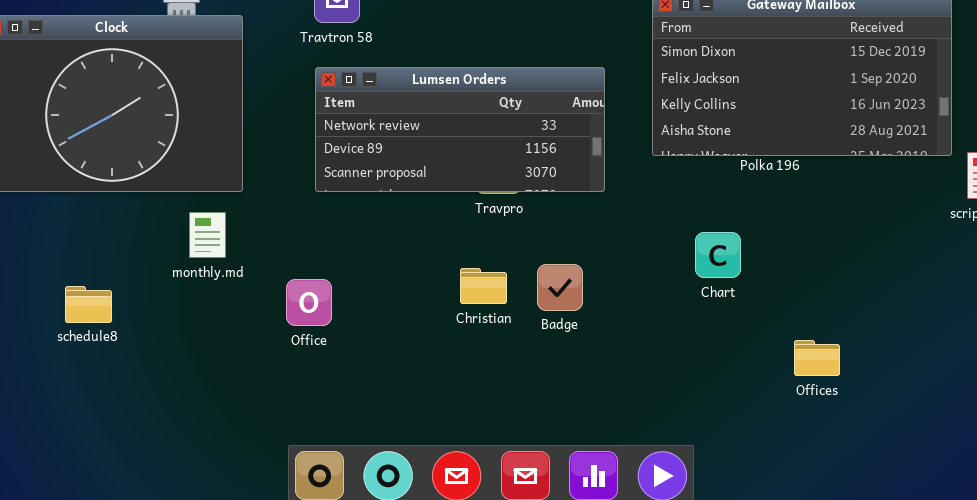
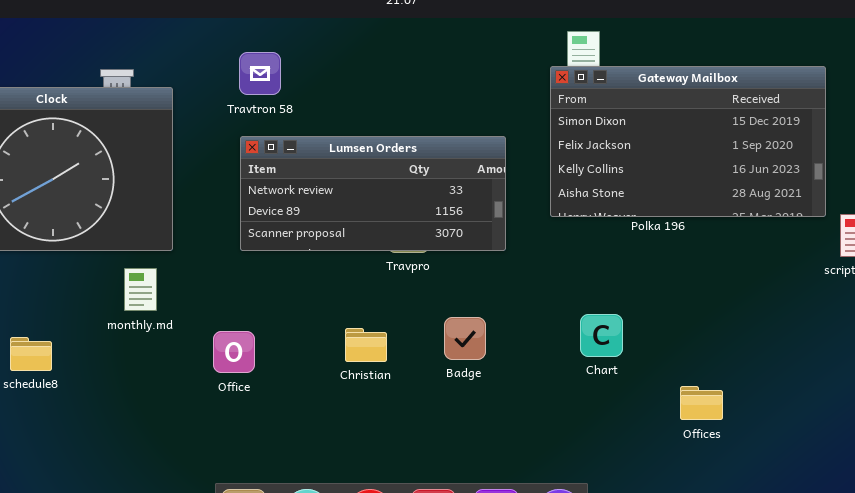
Chart: [695,232,741,278] -> [580,314,623,357], moved
Christian: [460,268,507,304] -> [345,328,387,362], moved

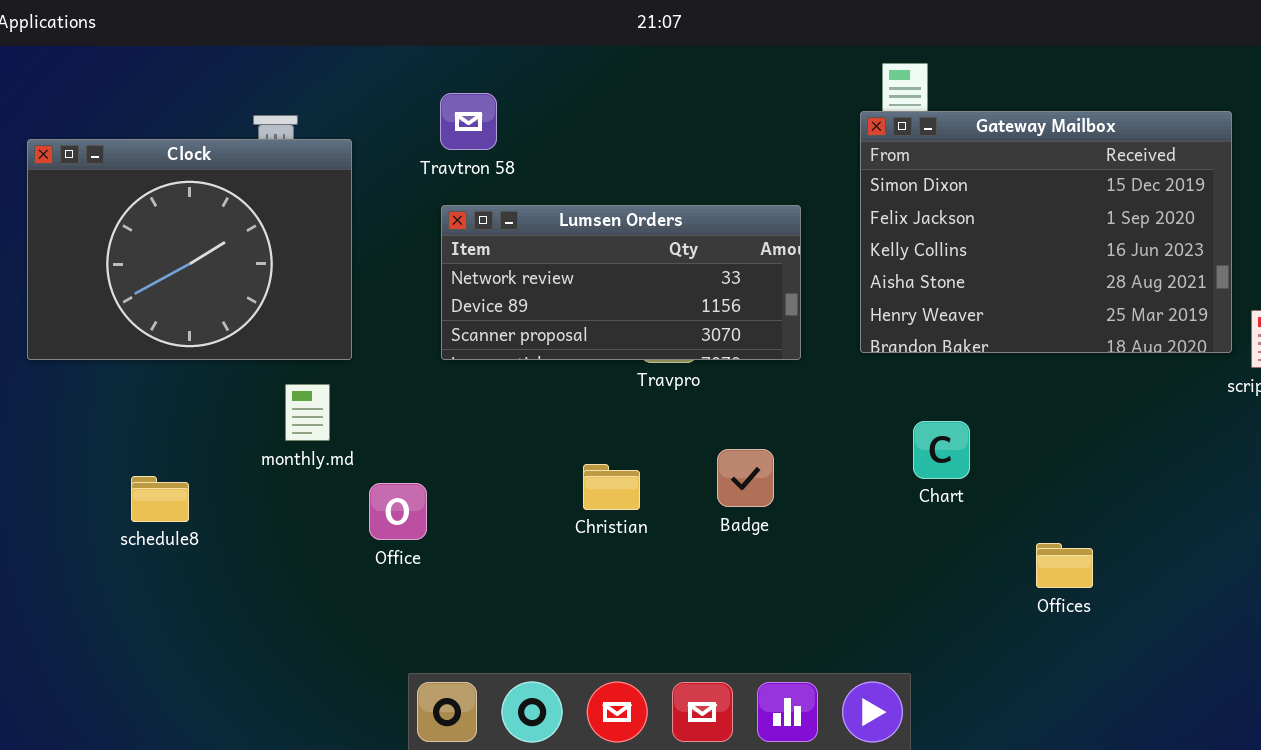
Gateway Mailbox: [550,66,826,217] -> [860,111,1232,353], resized
Chart: [580,314,623,357] -> [913,421,970,479], moved
Office: [213,331,255,373] -> [369,483,427,540], moved

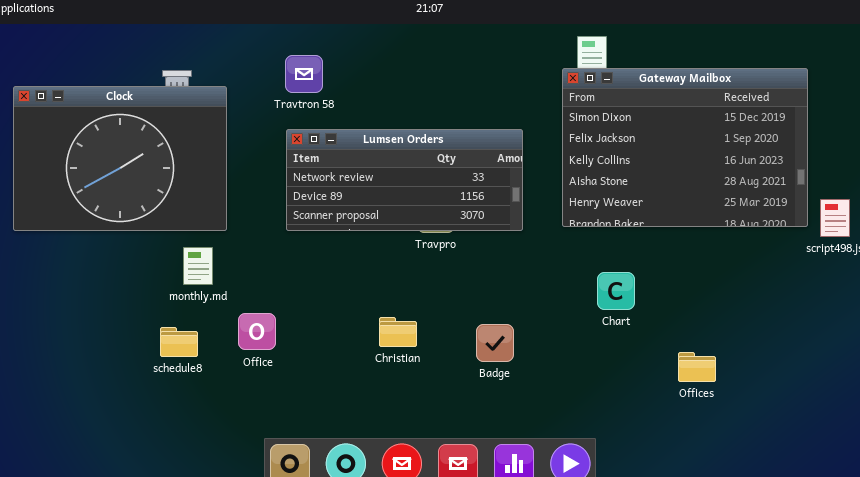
Badge: [717,449,774,507] -> [476,324,514,362], moved
Christian: [583,464,640,510] -> [379,317,417,347], moved
schedule8: [131,476,189,522] -> [160,327,198,357], moved

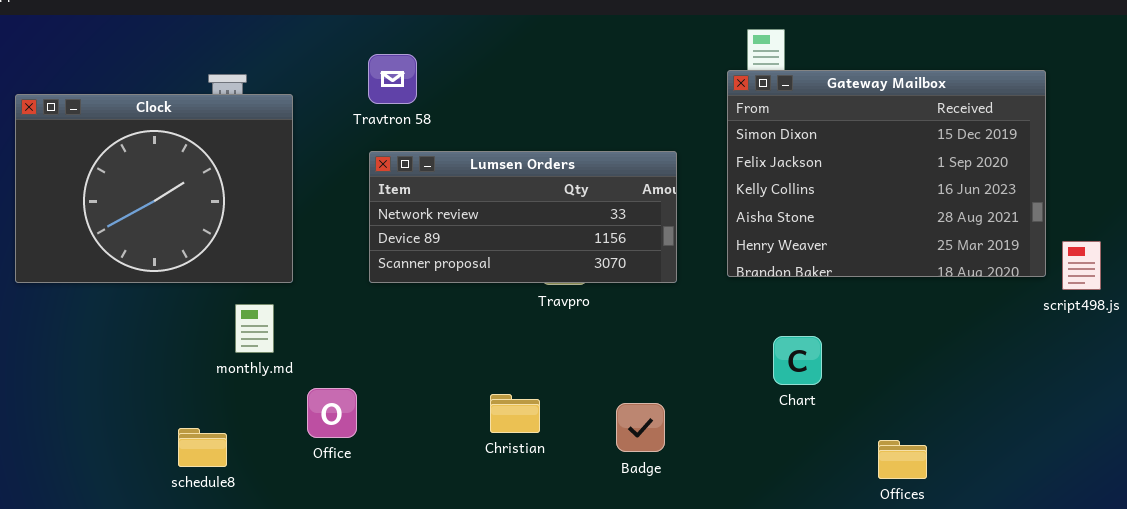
schedule8: [160,327,198,357] -> [178,428,227,467], moved

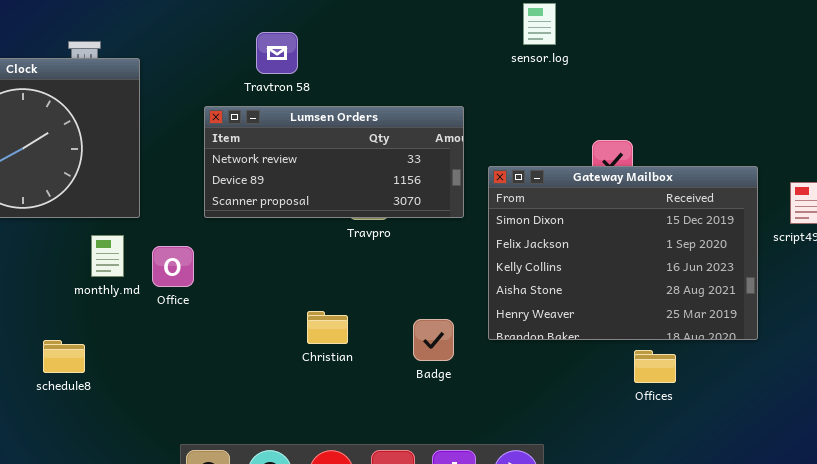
Travtron 58: [368,54,417,104] -> [256,32,298,74], moved
Gateway Mailbox: [727,70,1046,277] -> [488,166,758,340], moved
Office: [307,388,357,438] -> [152,246,194,287], moved

